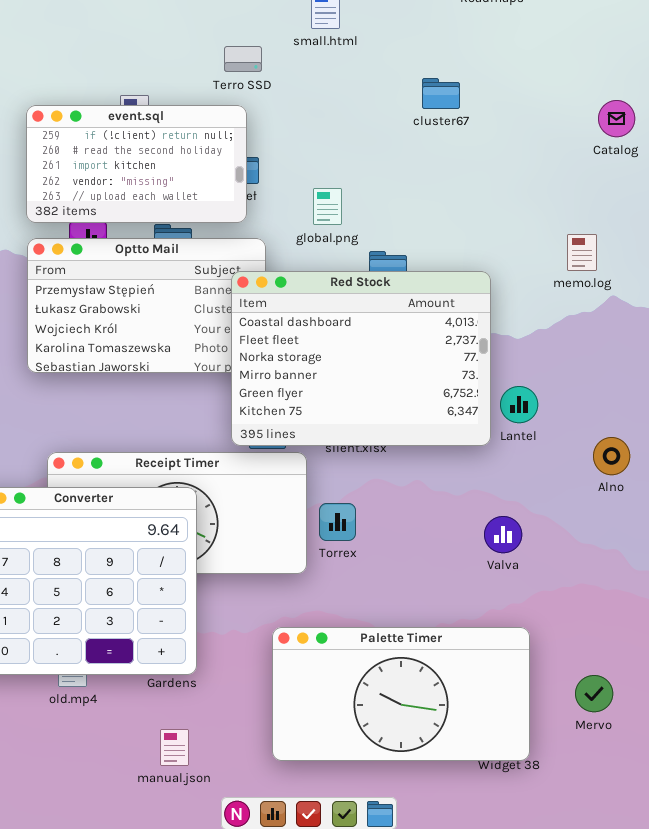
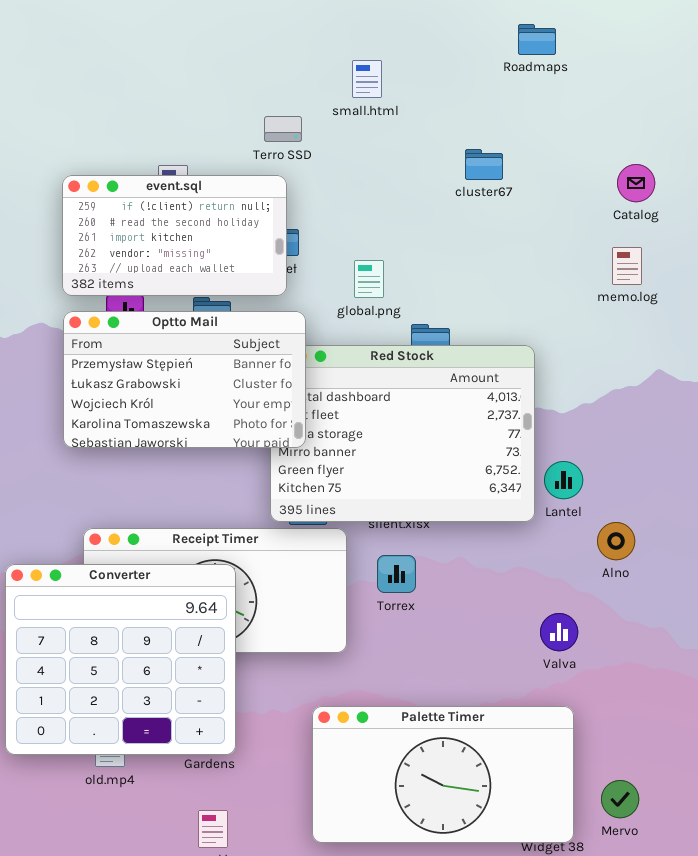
Catalog: [598,100,635,137] -> [617,164,655,202], moved
memo.log: [567,234,597,271] -> [612,247,642,285], moved
Optto Mail: [27,238,266,373] -> [63,311,306,448], raised
Alno: [593,437,630,475] -> [597,522,635,560], moved
Torrex: [319,503,356,541] -> [377,555,416,593], moved
Valva: [484,516,522,553] -> [540,613,578,651], moved
Mervo: [575,675,613,712] -> [601,780,639,818], moved

